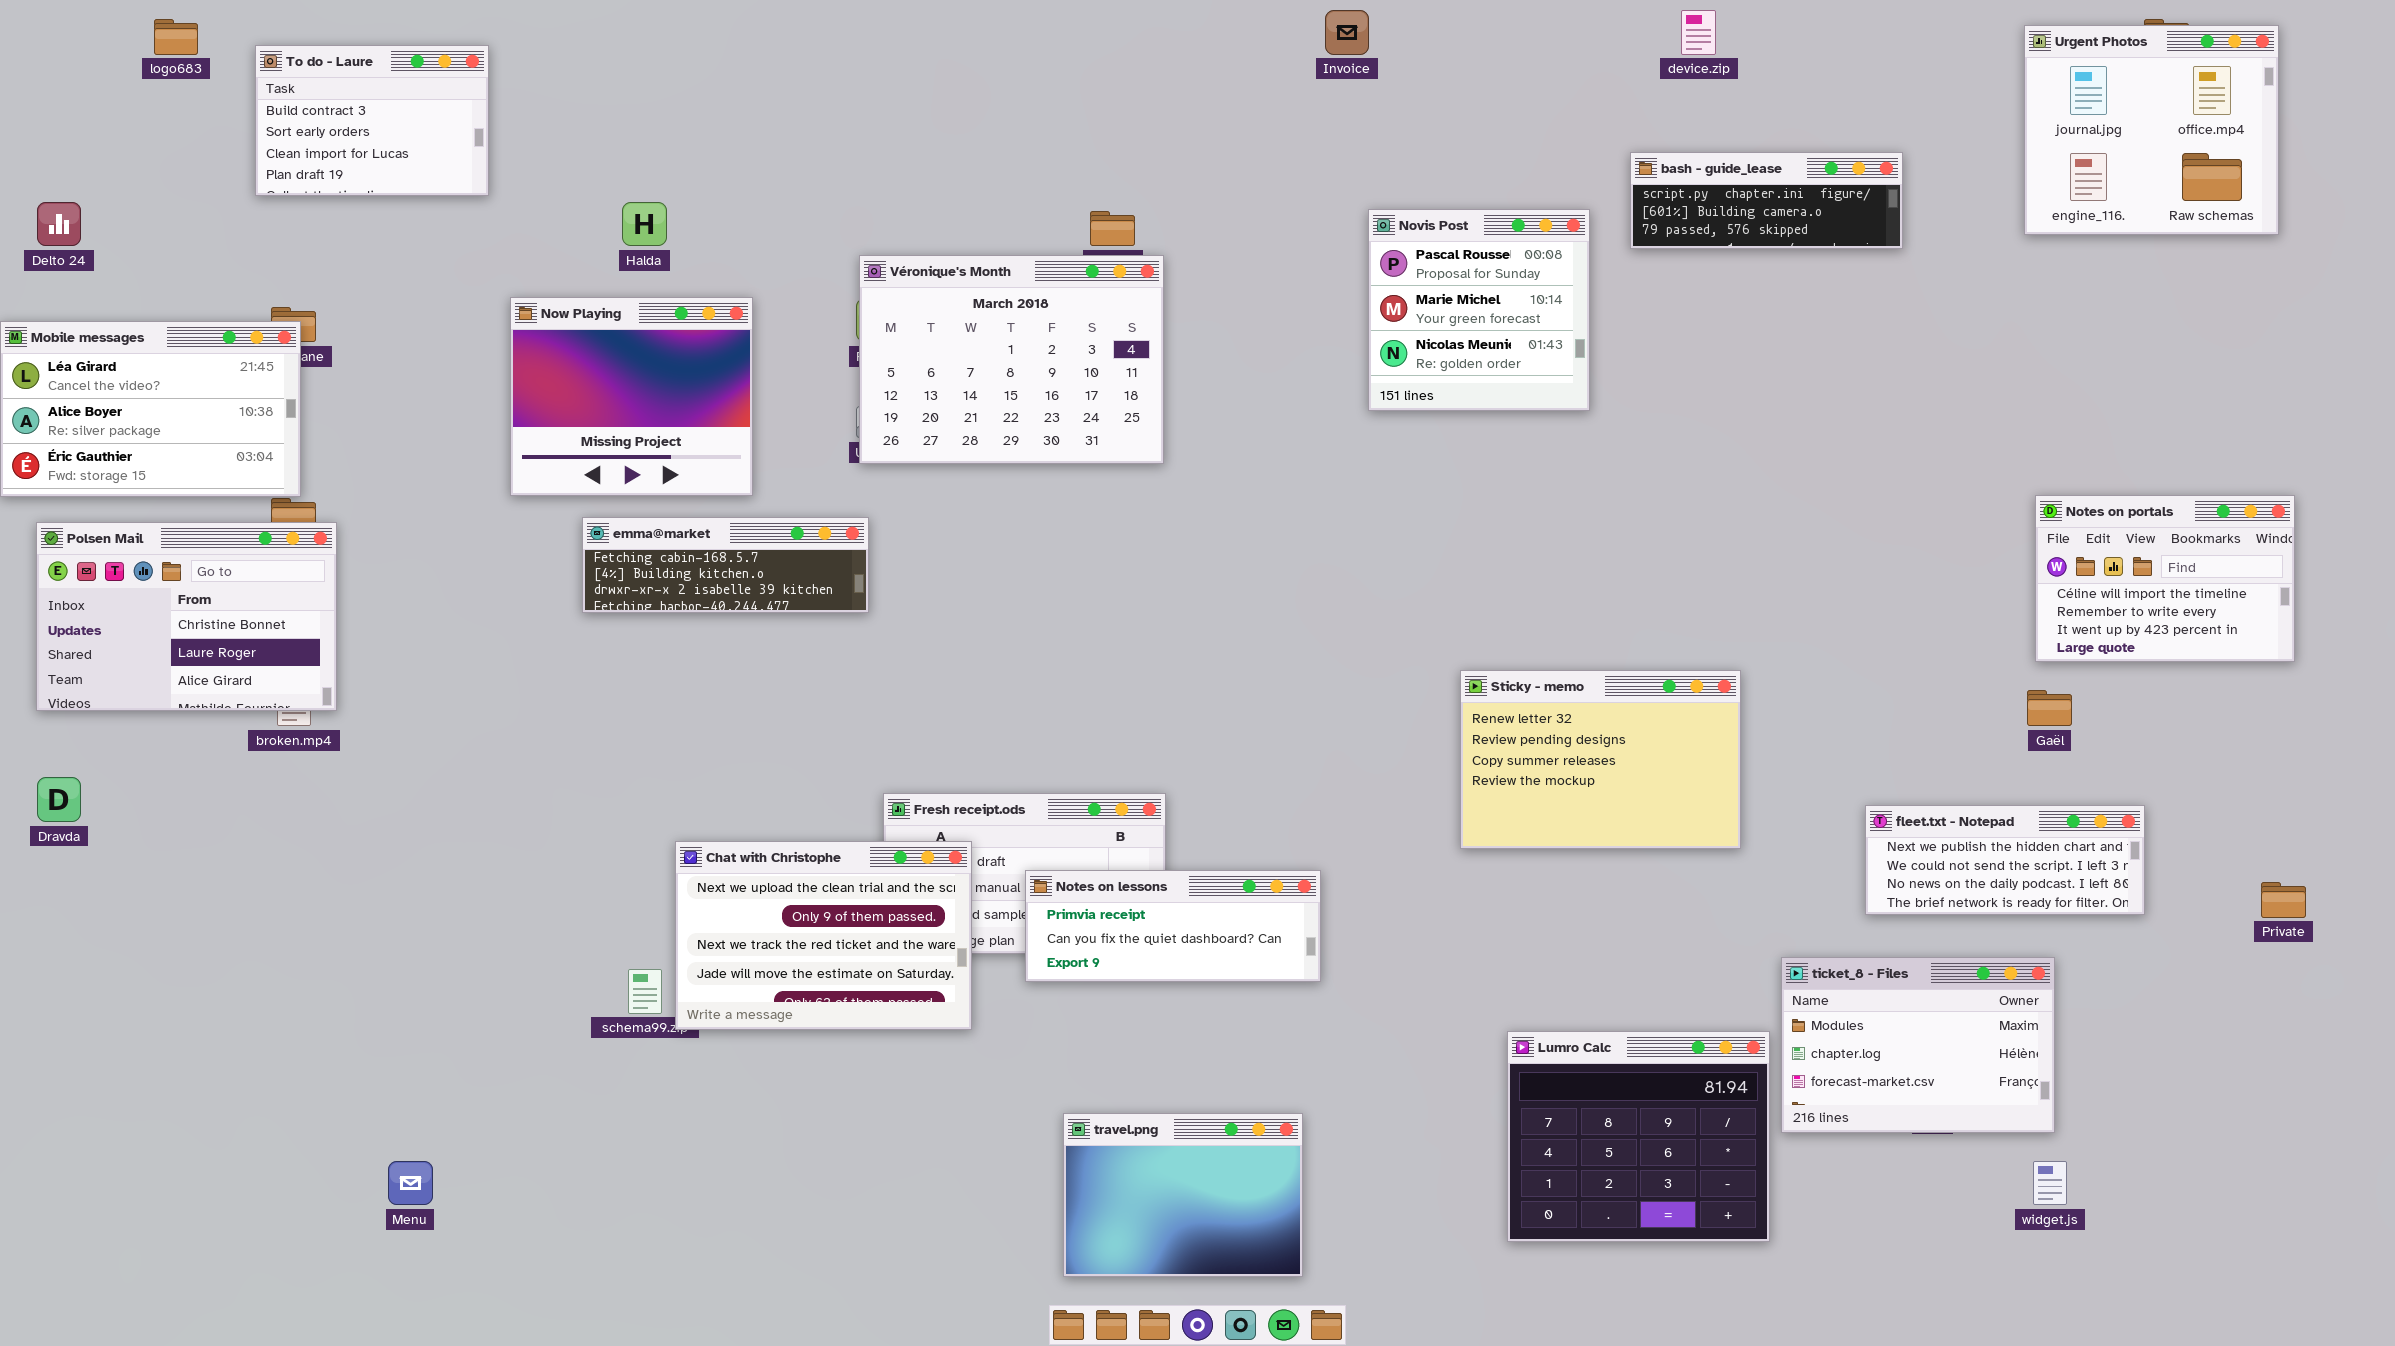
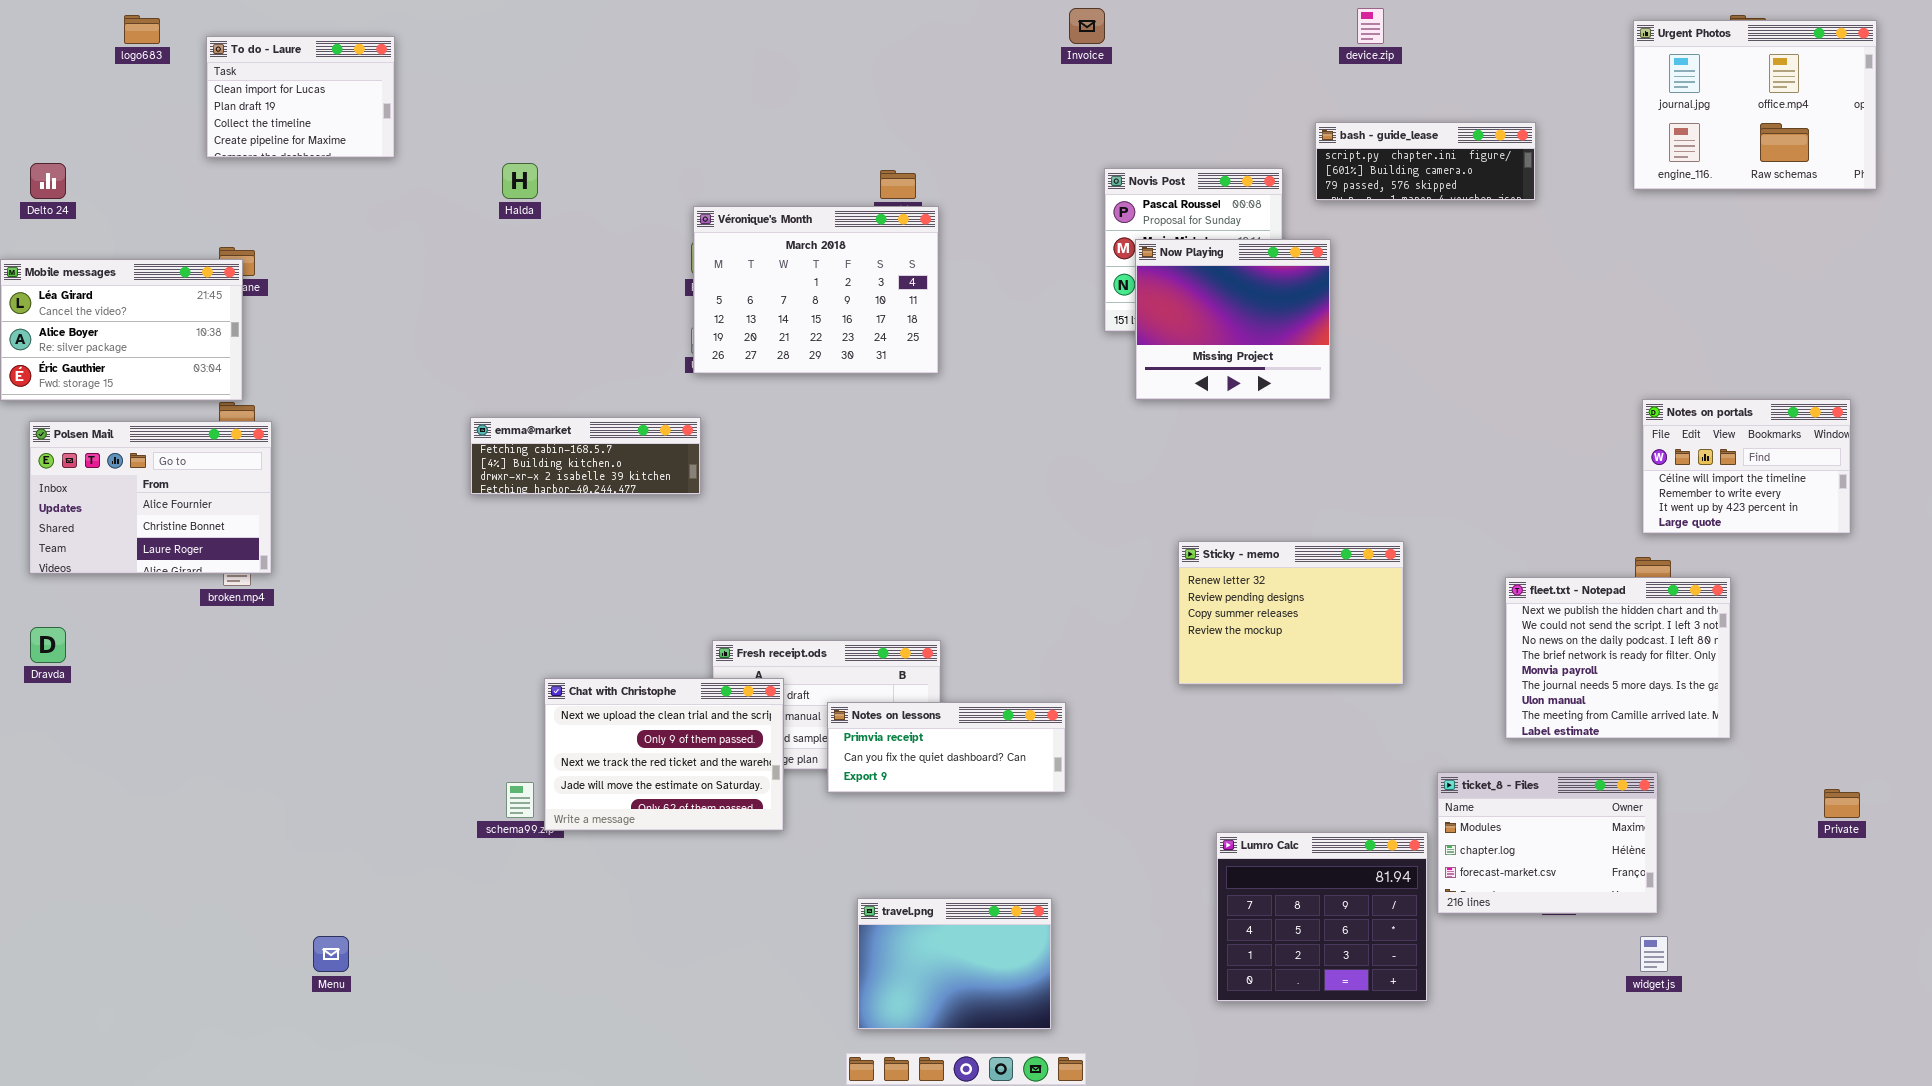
Urgent Photos: [2024,25,2279,235] -> [1633,20,1877,190], resized
To do - Laure: [255,45,489,196] -> [206,36,395,158], scrolled down 2 rows
Now Playing: [510,297,753,496] -> [1135,239,1331,400], moved
Polsen Mail: [36,522,337,711] -> [29,421,272,574], scrolled up 1 row
fleet.txt - Notepad: [1865,805,2145,915] -> [1505,577,1731,739], resized
Private: [2261,882,2306,918] -> [1824,789,1860,818], moved

